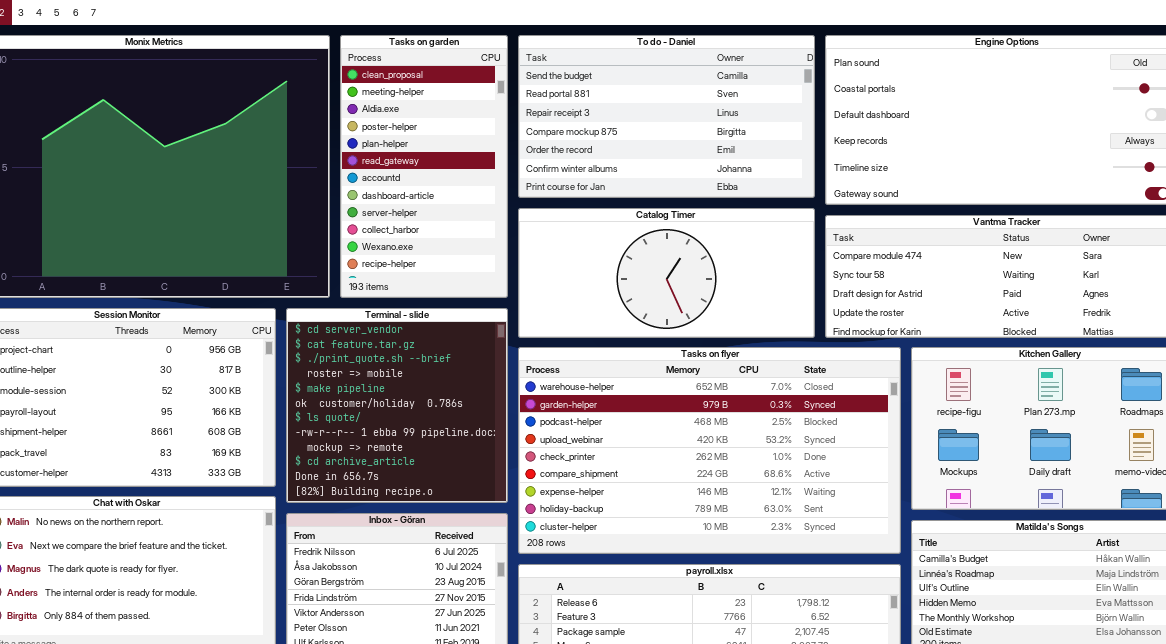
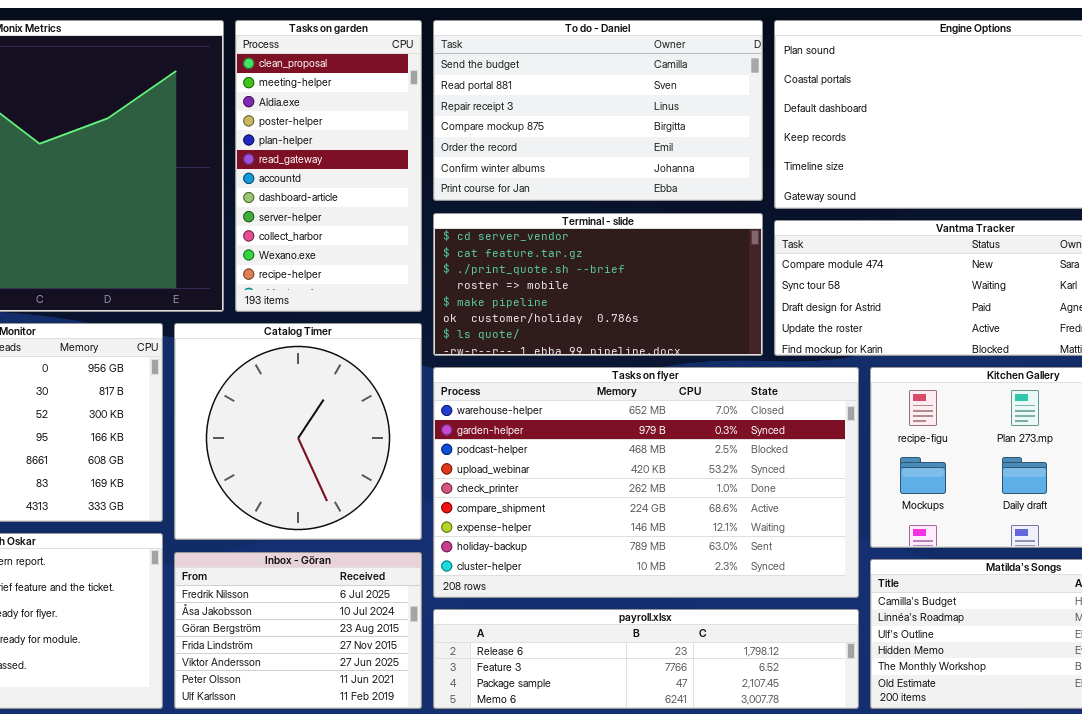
Catalog Timer: [518,208,815,338] -> [174,323,422,540], moved, resized
Terminal - slide: [286,308,508,503] -> [433,213,763,356], moved, resized

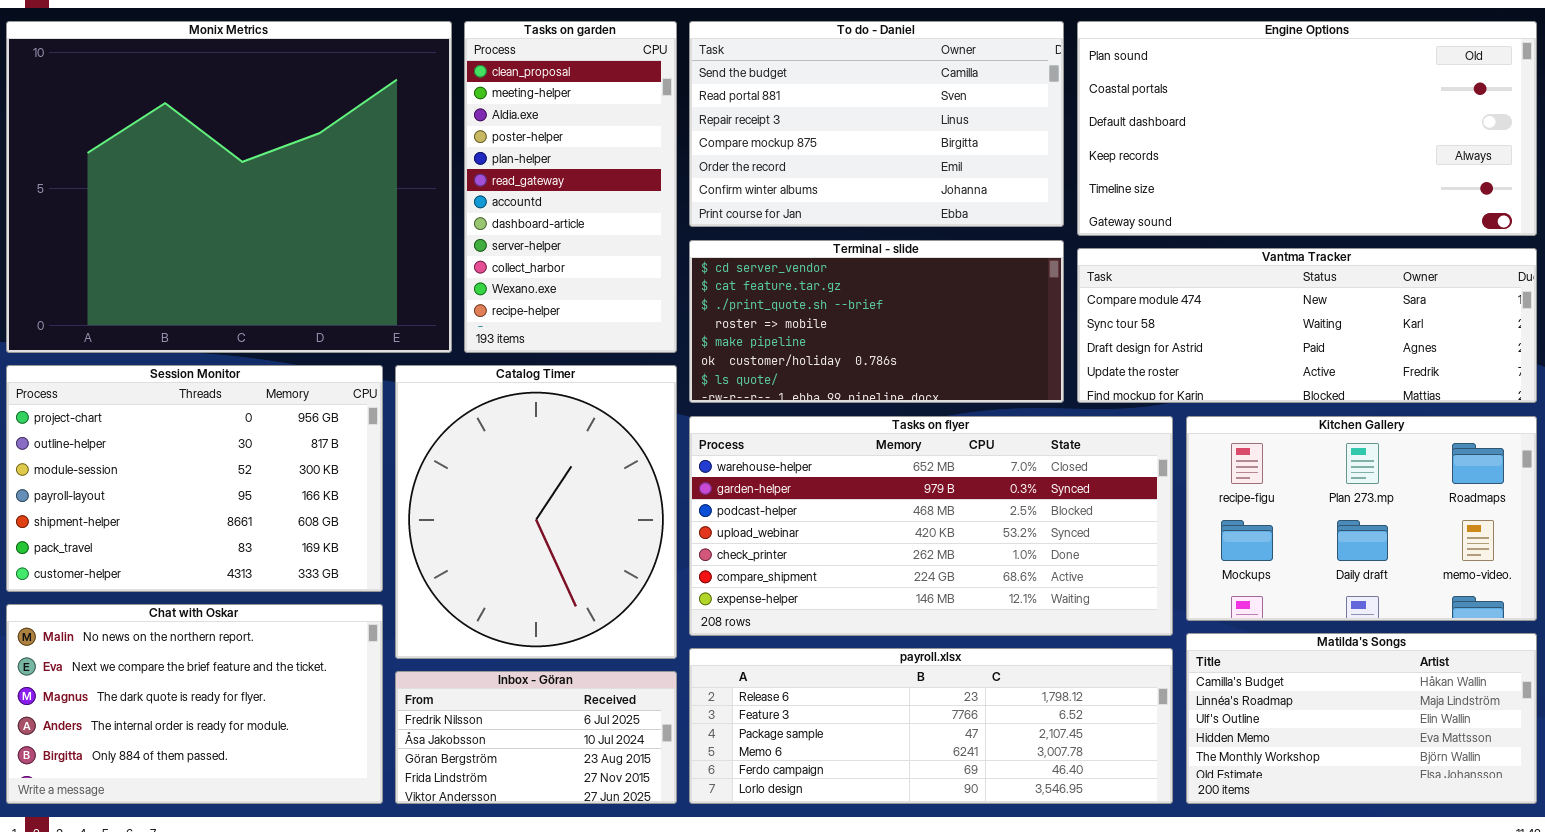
Catalog Timer: [174,323,422,540] -> [395,365,677,659], resized
Tasks on flyer: [433,367,859,598] -> [689,416,1173,636], resized
Inbox - Göran: [174,552,422,709] -> [395,671,677,804], resized
payroll.xlsx: [433,609,859,709] -> [689,648,1173,804], resized

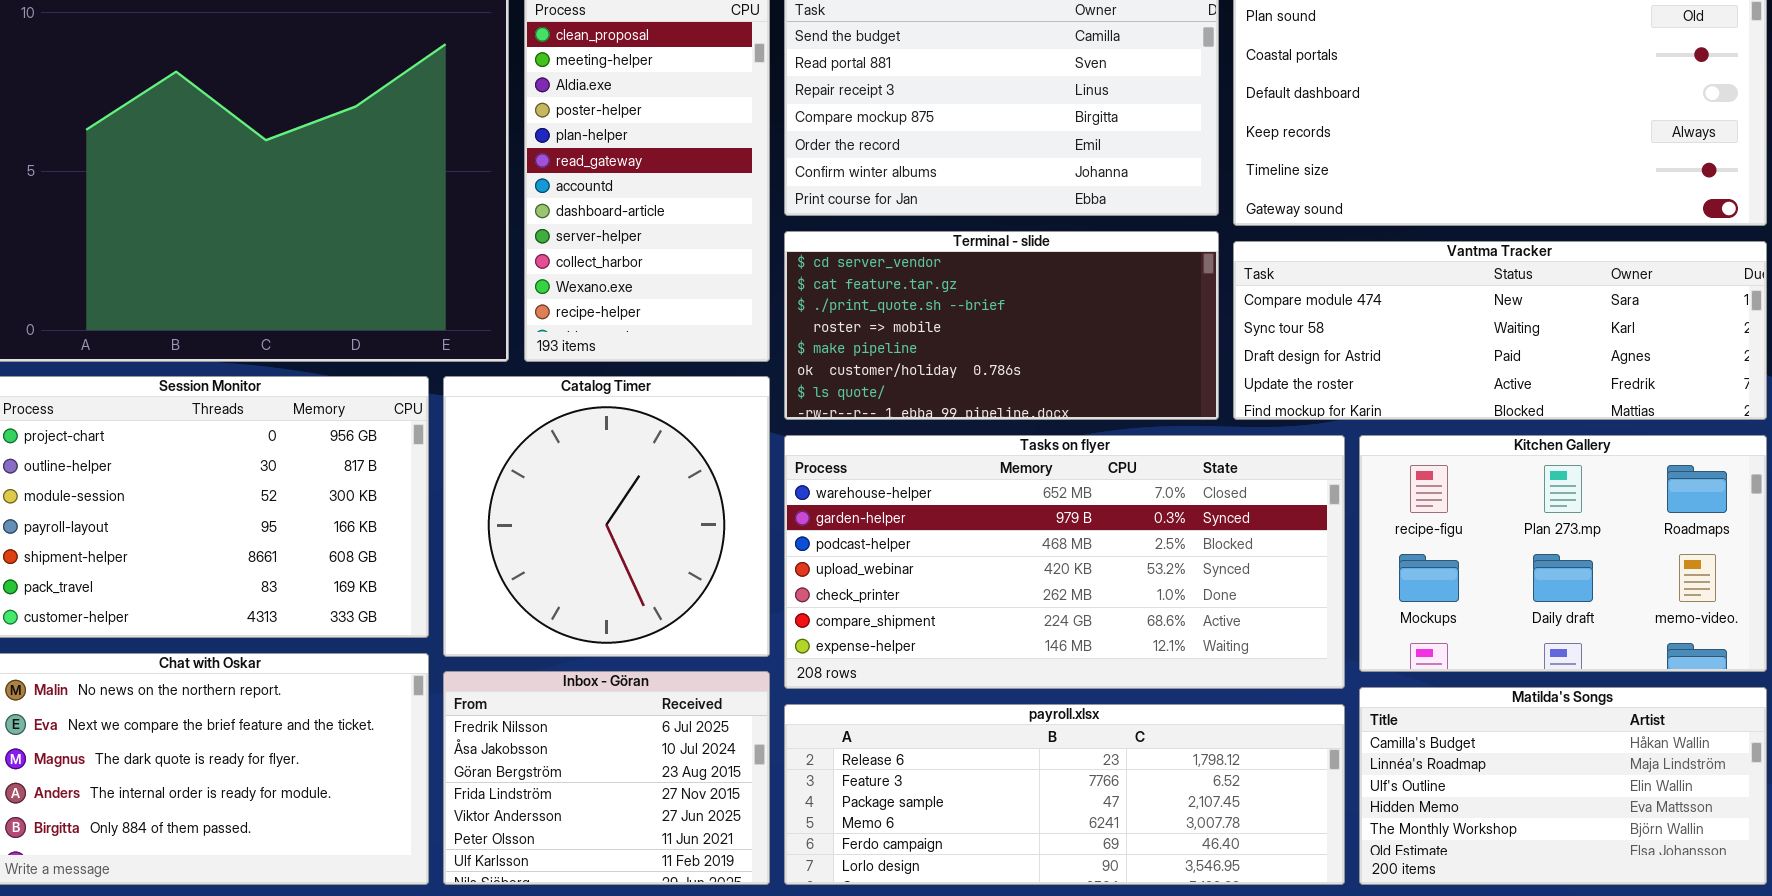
Catalog Timer: [395,365,677,659] -> [443,376,770,657], resized
Inbox - Göran: [395,671,677,804] -> [443,671,770,885], resized

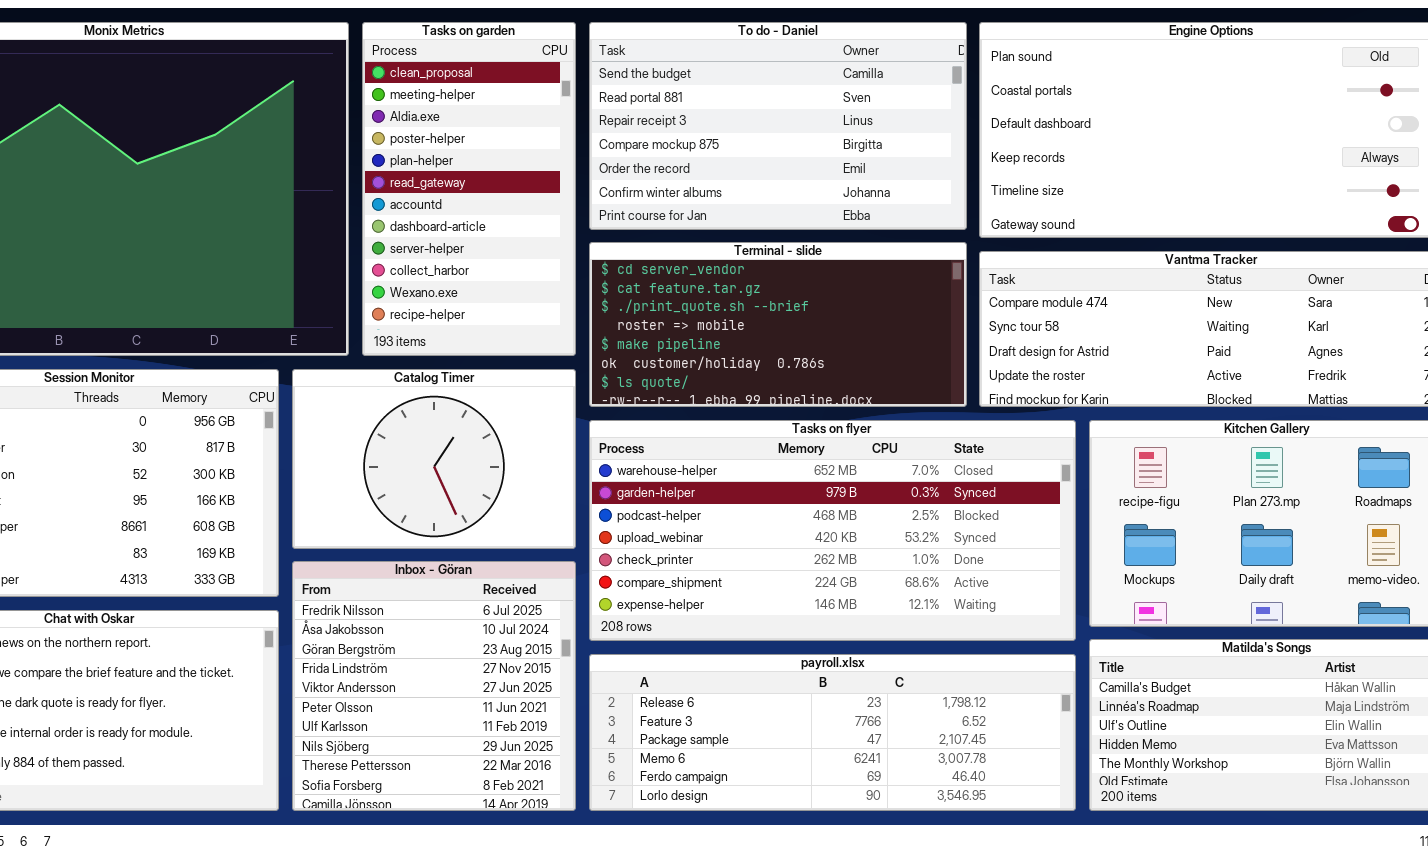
Catalog Timer: [443,376,770,657] -> [292,369,576,549], resized
Inbox - Göran: [443,671,770,885] -> [292,561,576,811], resized

